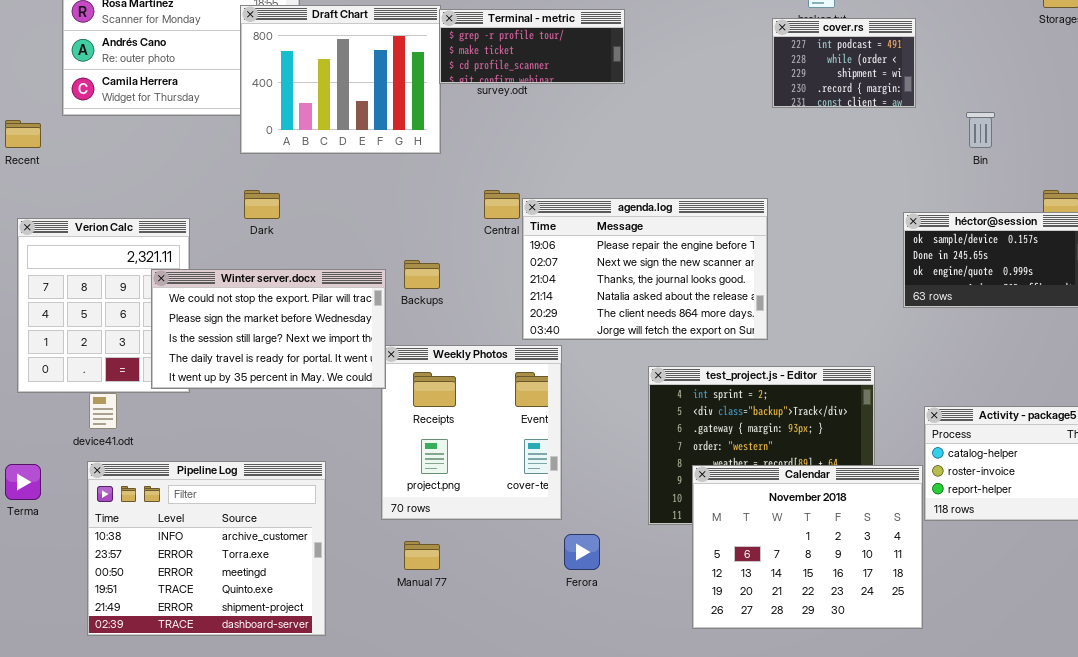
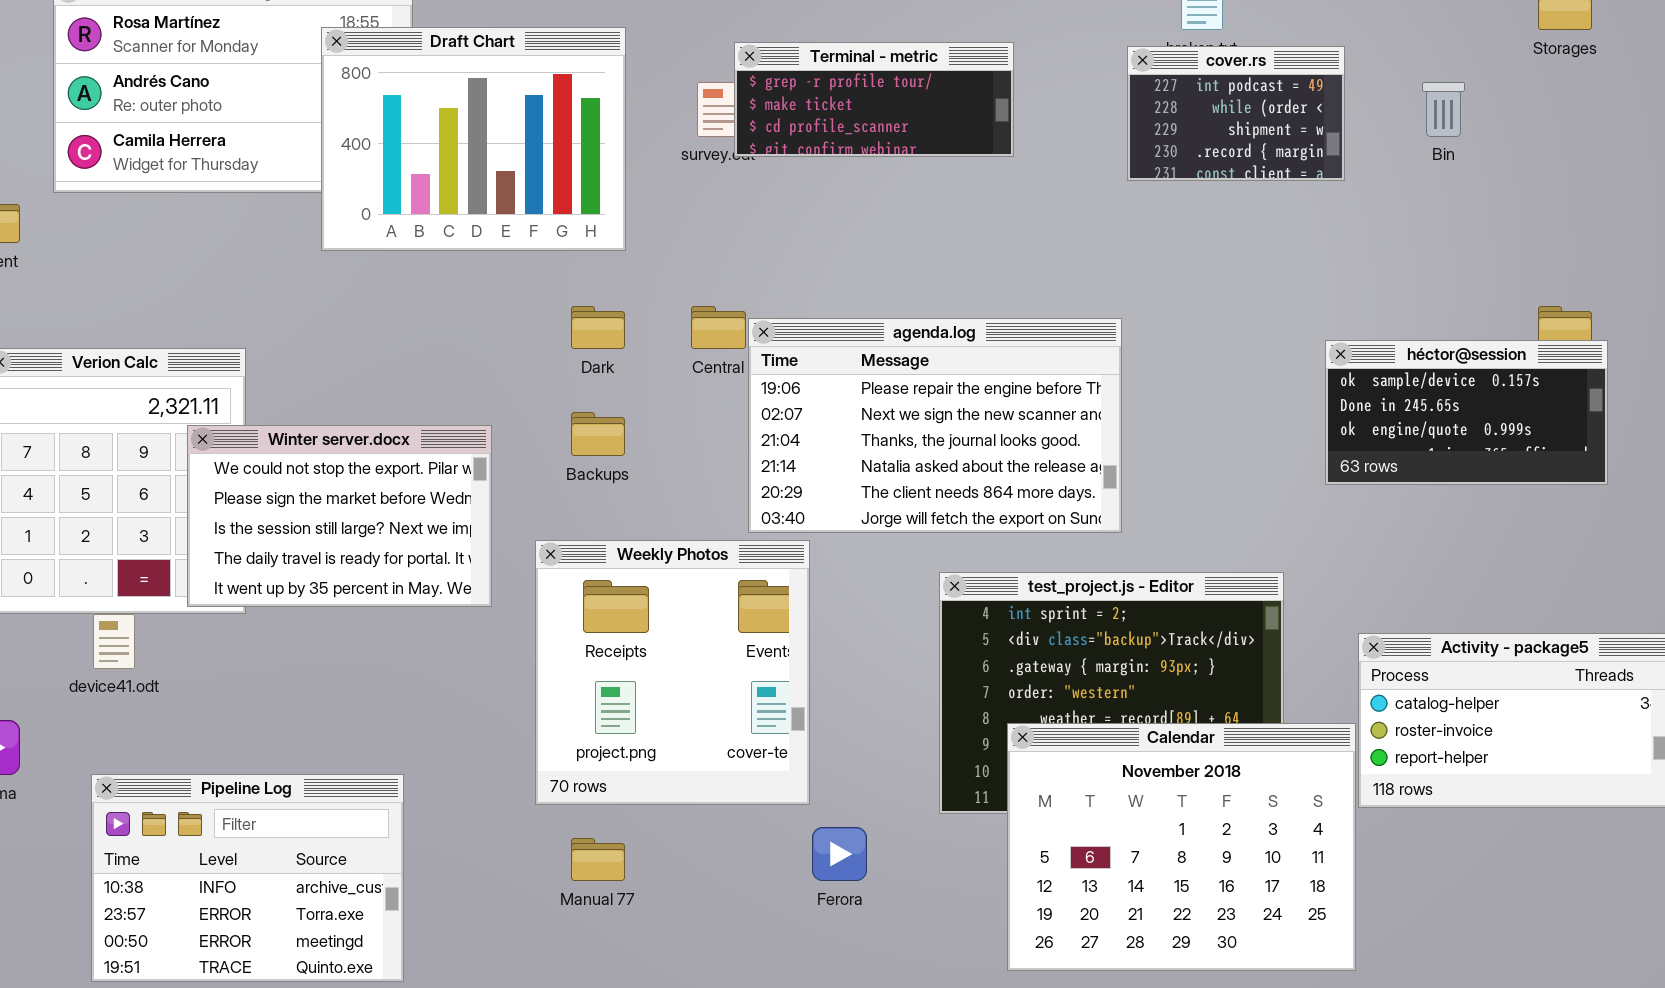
Terminal - metric: [439,9,625,84] -> [734,42,1014,157], moved
Bin: [966,112,995,148] -> [1422,82,1465,137], moved
Dark: [244,190,280,219] -> [571,306,625,349], moved
Winter server.docx: [151,269,386,389] -> [187,425,492,607], resized
Pipeline Log: [87,461,326,636] -> [91,774,404,982], resized

